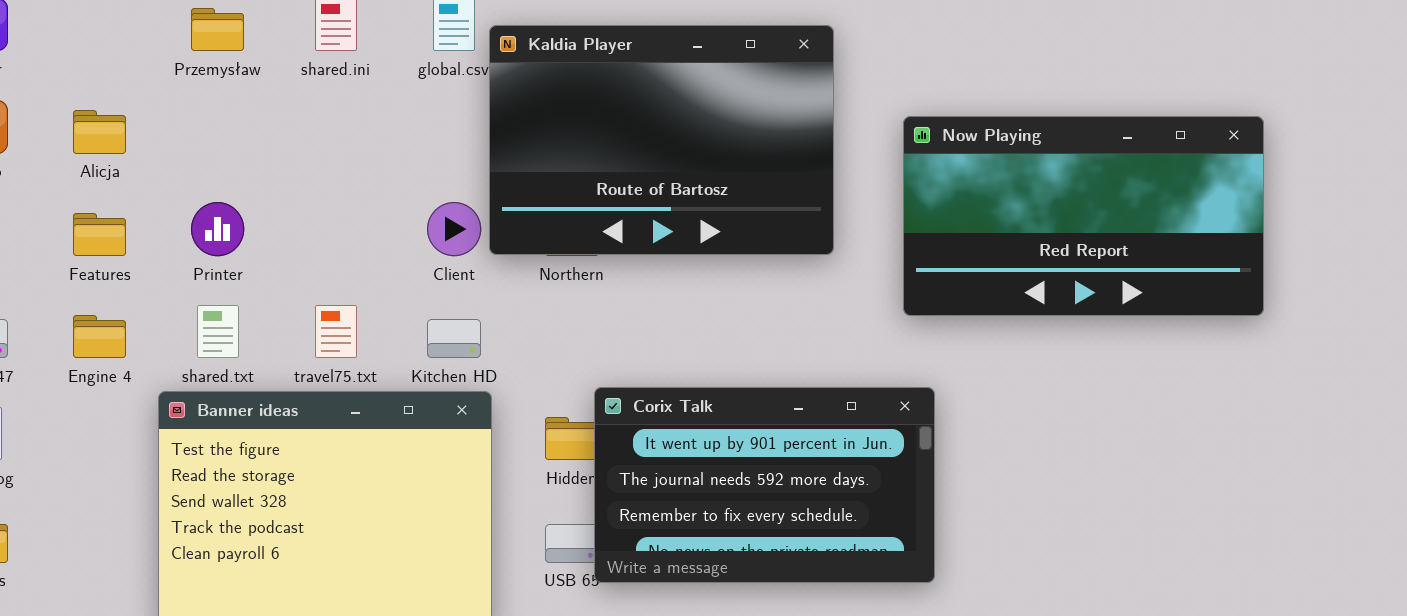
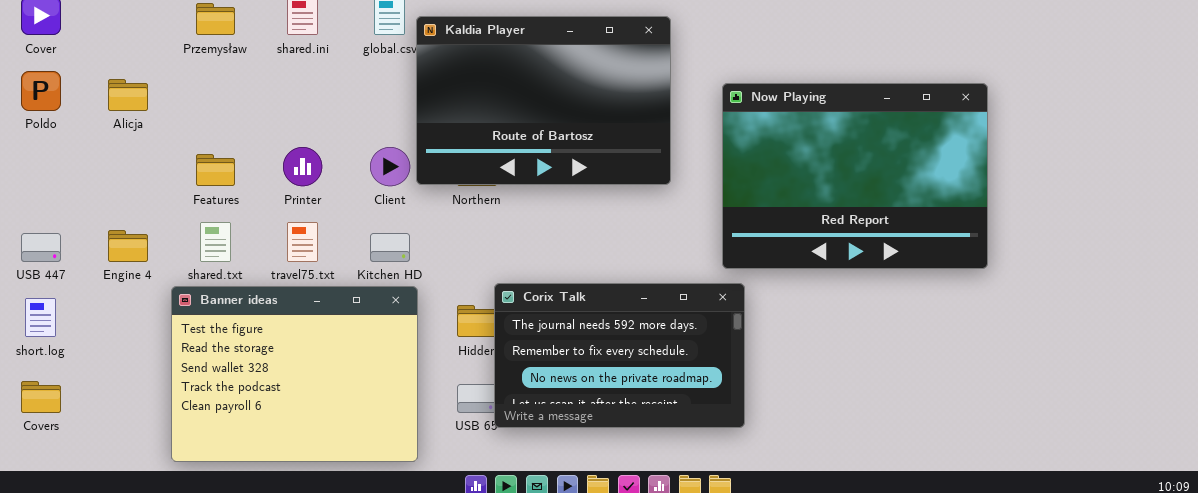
Now Playing: [903,116,1264,316] -> [722,83,988,269], resized
Printer: [191,202,244,256] -> [283,147,322,186], moved
Features: [73,213,126,256] -> [196,154,235,186], moved
Corix Talk: [594,387,935,583] -> [494,283,745,428], scrolled down 1 row

